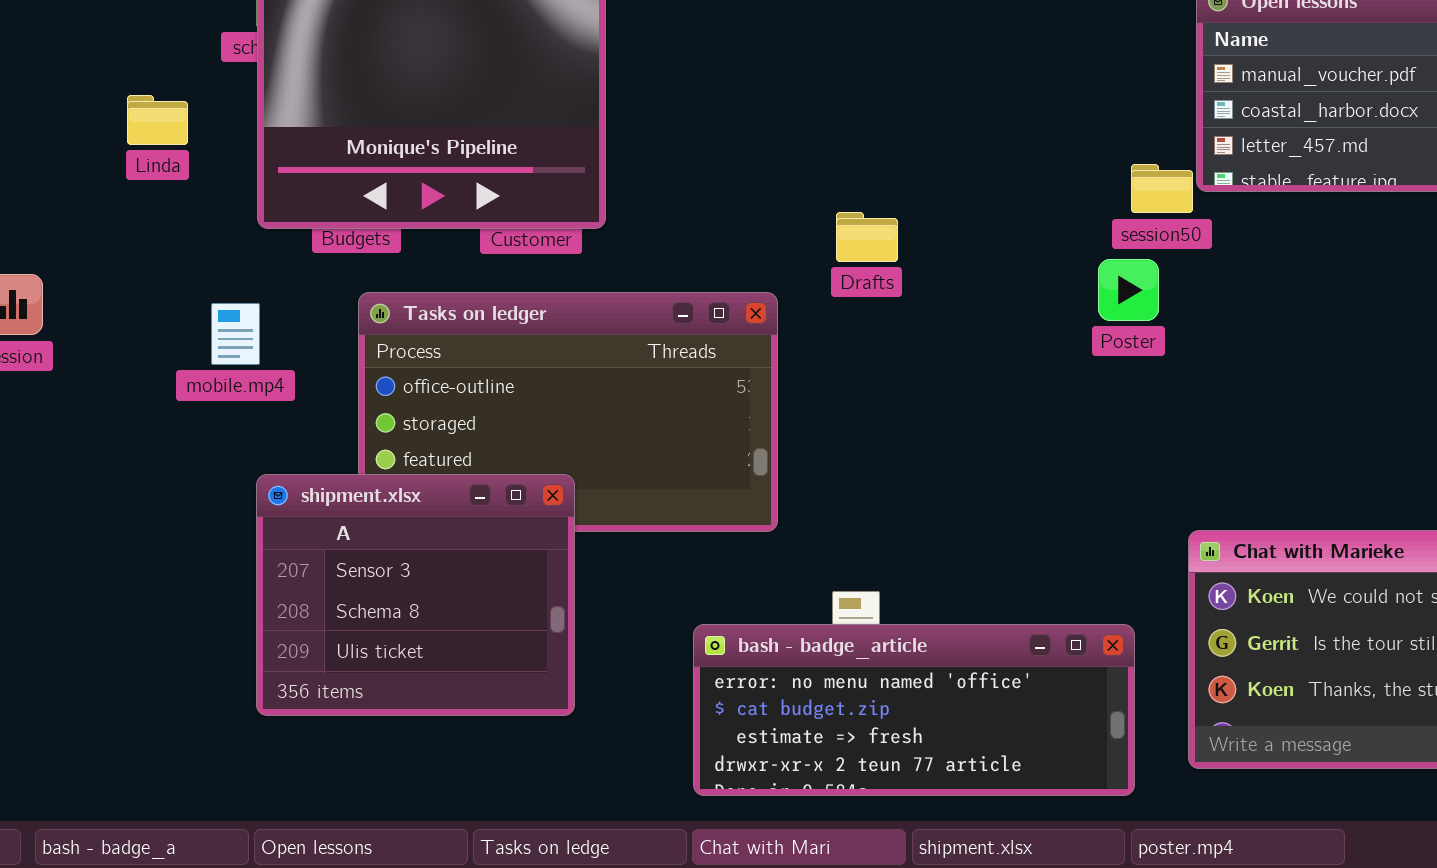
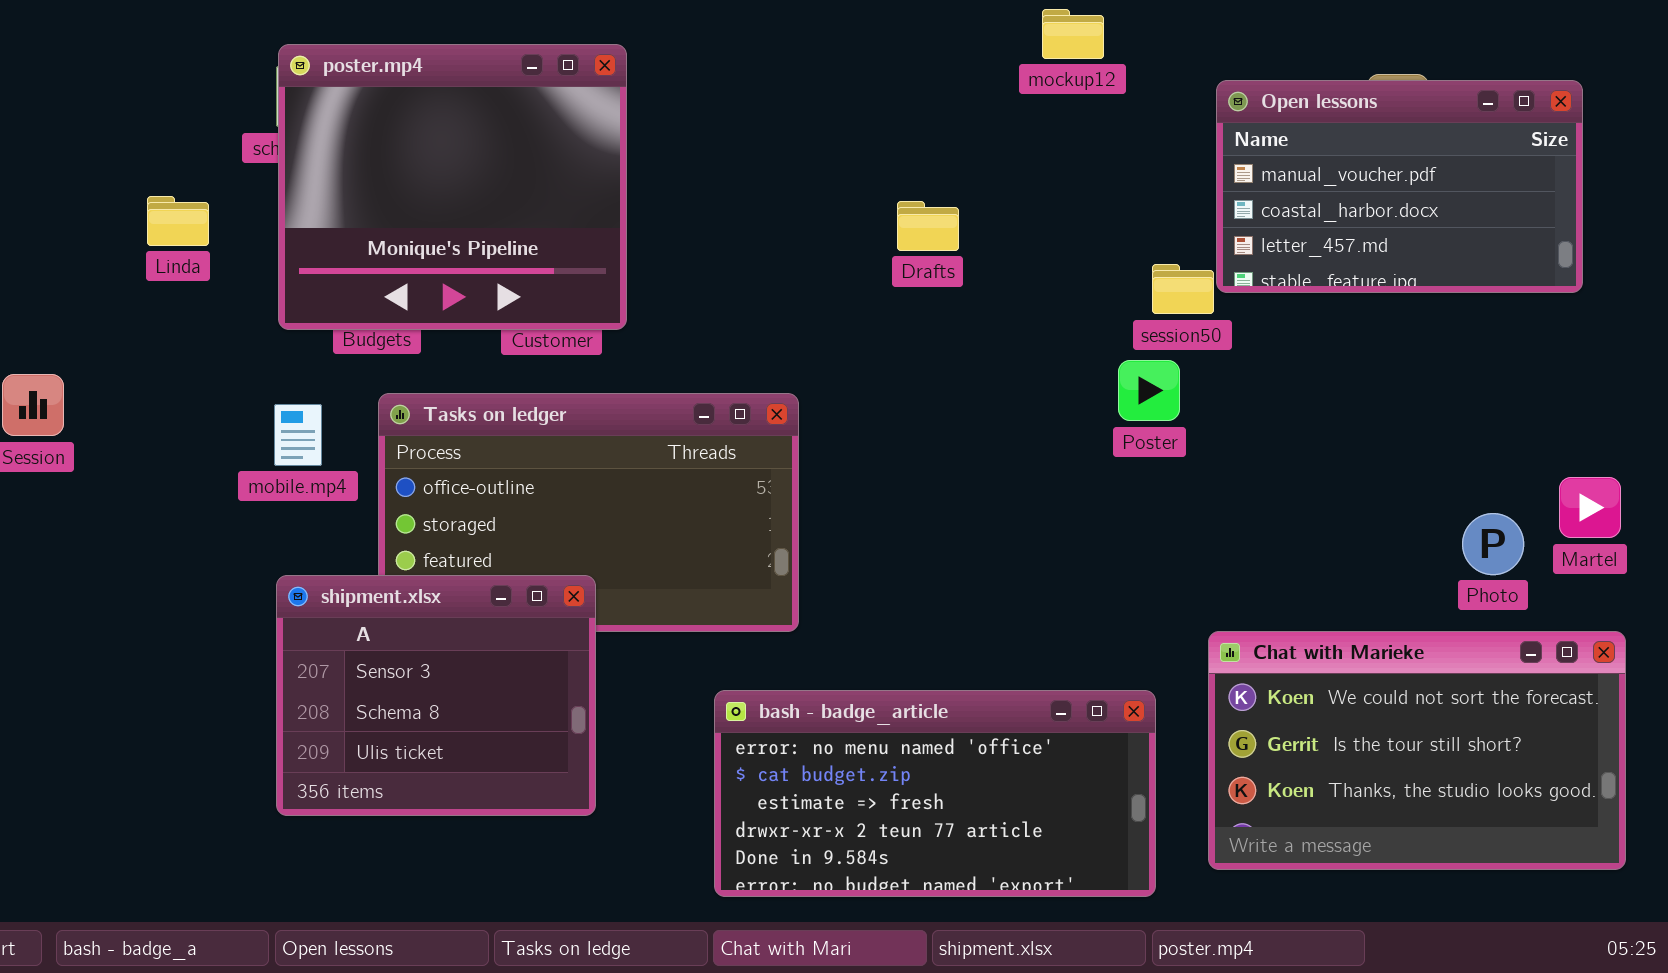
Drafts: [836,212,898,262] -> [897,201,959,251], moved
mobile.mp4: [211,303,260,365] -> [274,404,322,466], moved
bash - badge_article: [693,624,1135,796] -> [714,690,1156,897], resized

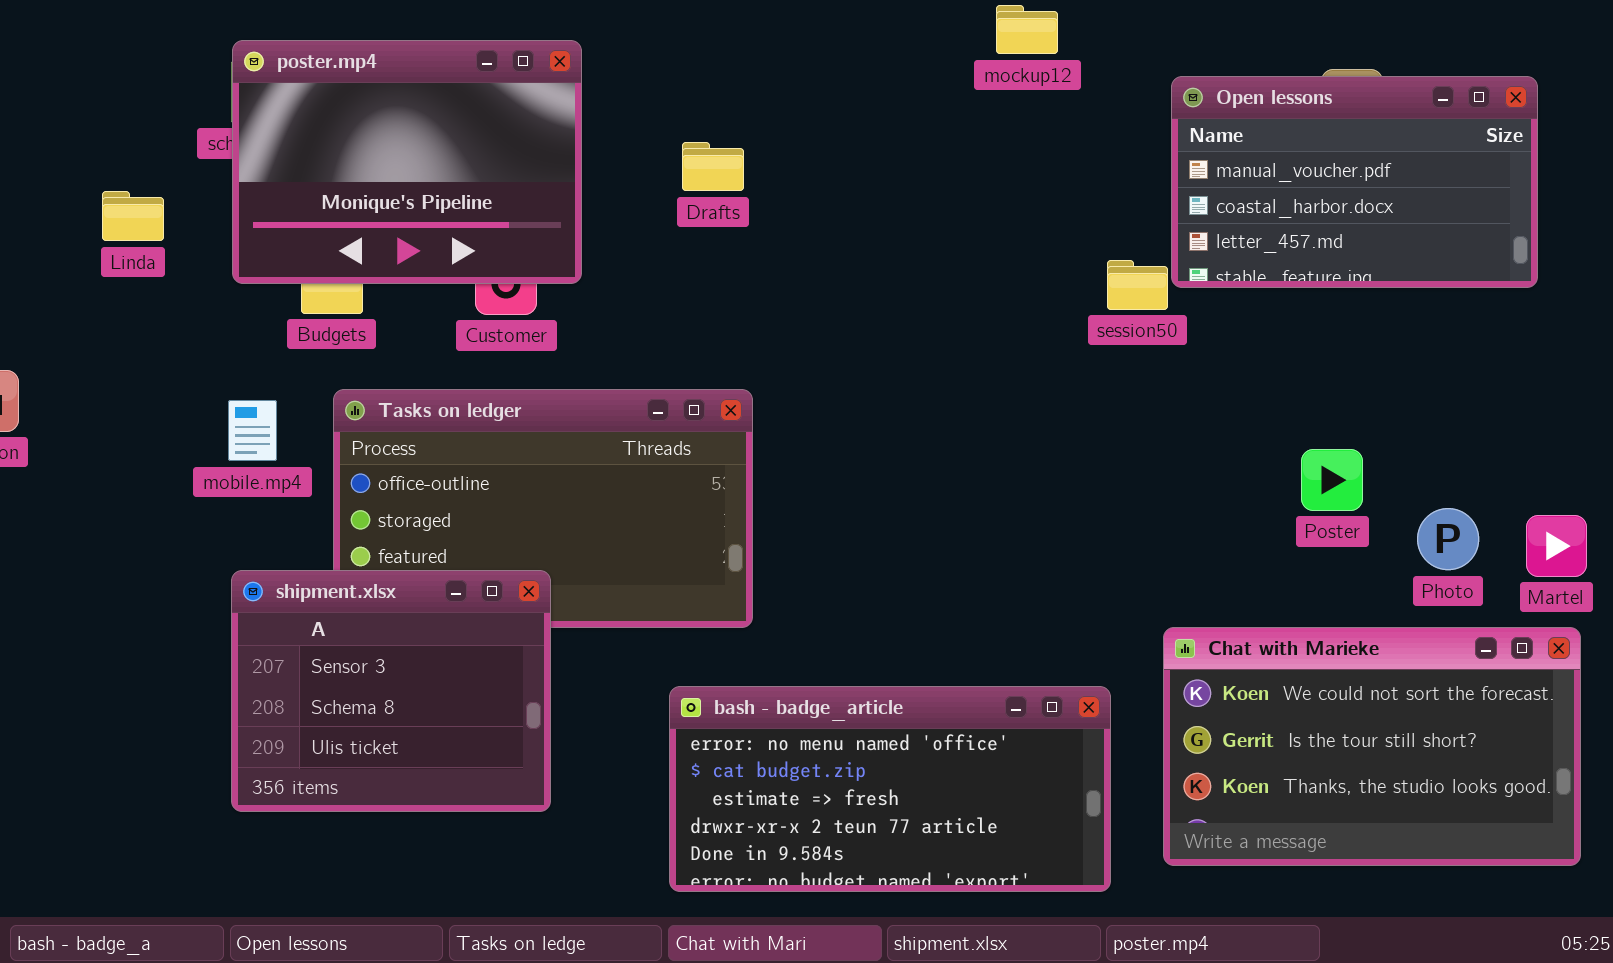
poster.mp4: [278,44,627,330] -> [232,40,582,284], resized
Drafts: [897,201,959,251] -> [682,142,744,191], moved
Poster: [1118,360,1180,421] -> [1301,449,1363,511], moved
Martel: [1559,477,1621,538] -> [1526,515,1587,577], moved

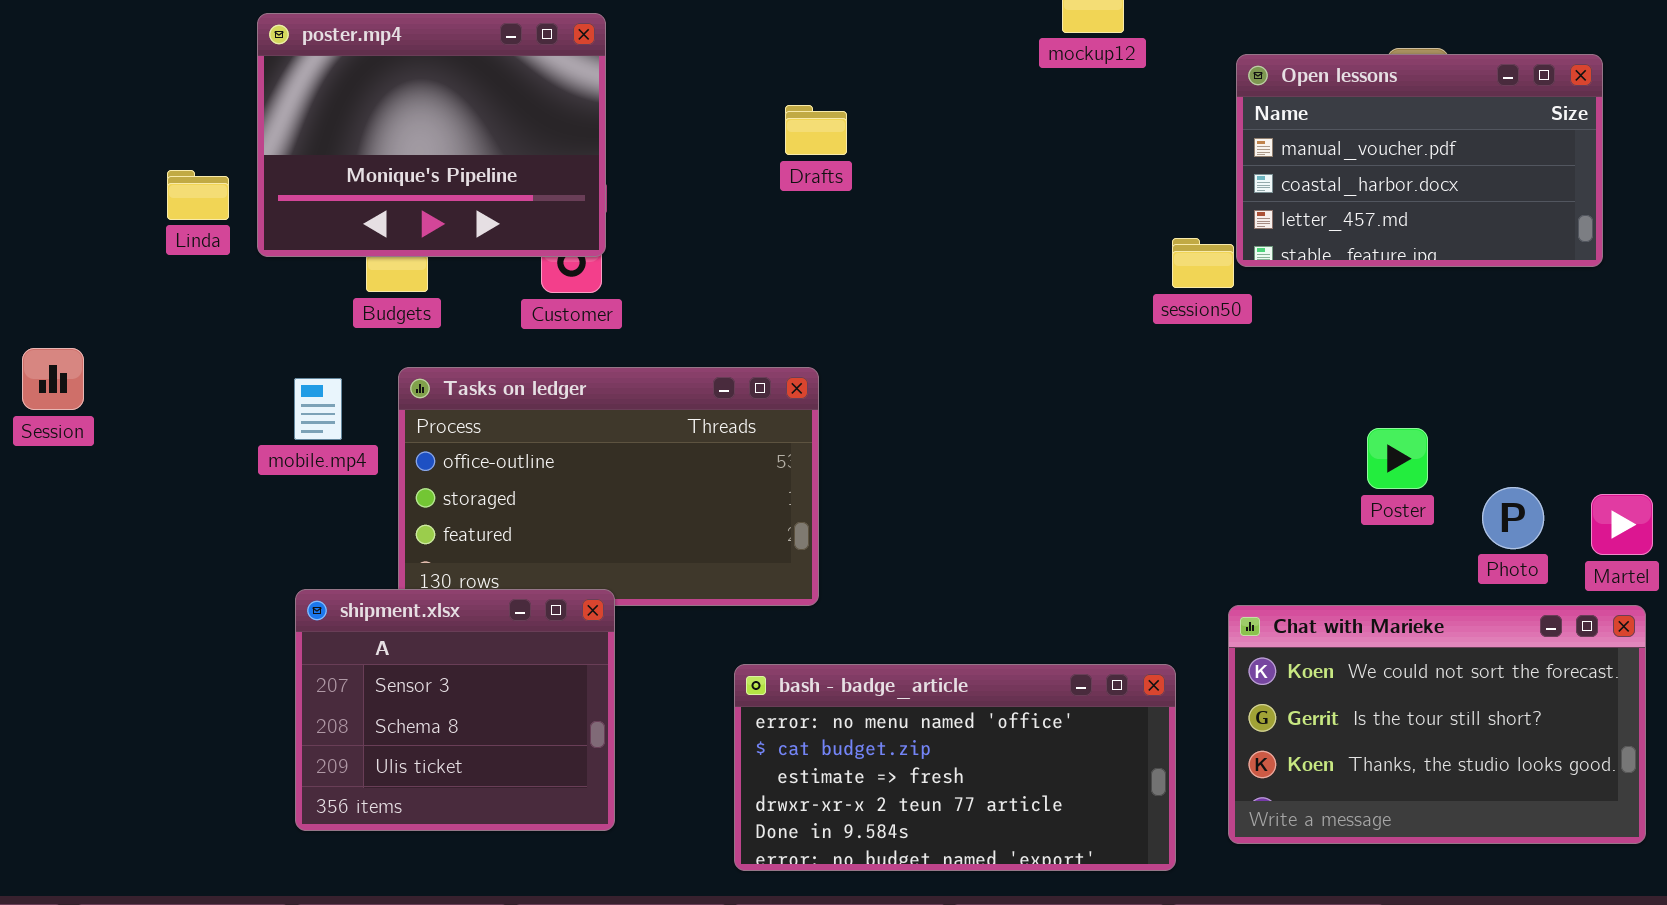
poster.mp4: [232,40,582,284] -> [257,13,606,257], moved
Drafts: [682,142,744,191] -> [785,105,847,155], moved
shipment.xlsx: [231,570,551,812] -> [295,589,615,831], moved

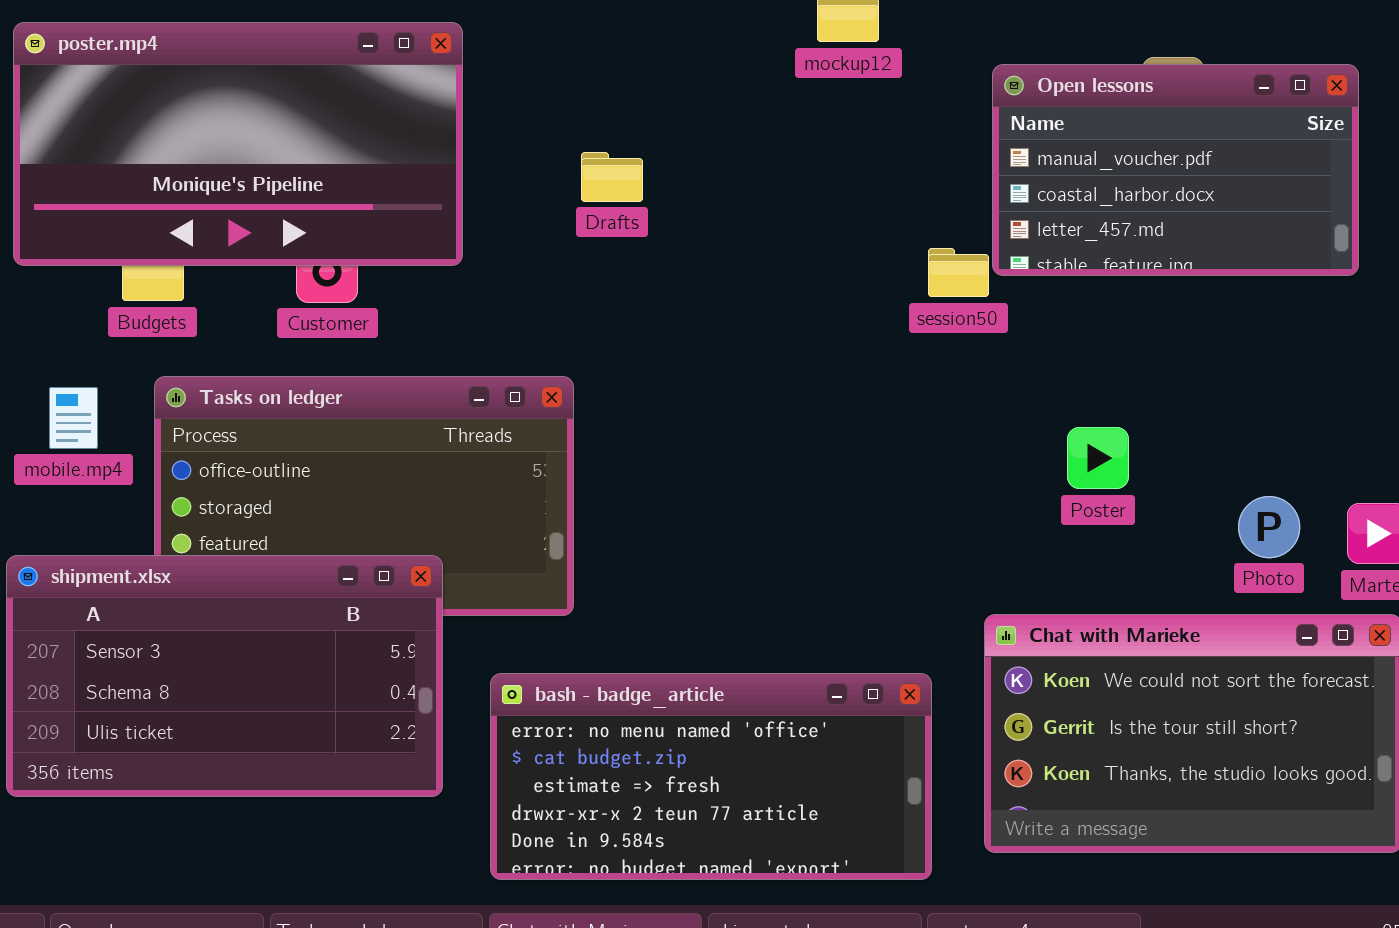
poster.mp4: [257,13,606,257] -> [13,22,463,266], resized
Drafts: [785,105,847,155] -> [581,152,643,202], moved
Poster: [1367,428,1428,489] -> [1067,427,1129,489], moved
shipment.xlsx: [295,589,615,831] -> [6,555,443,797], moved, resized

